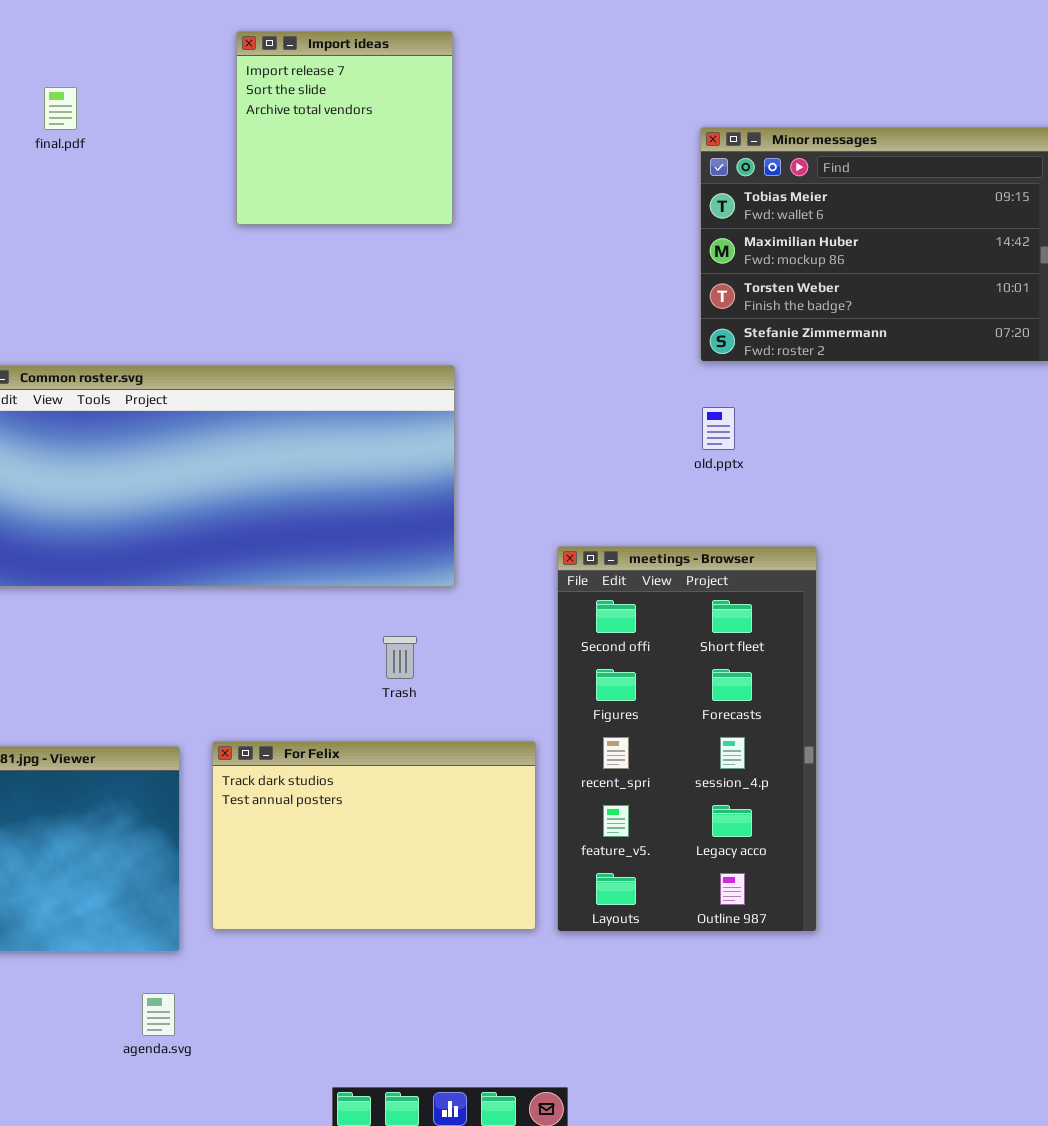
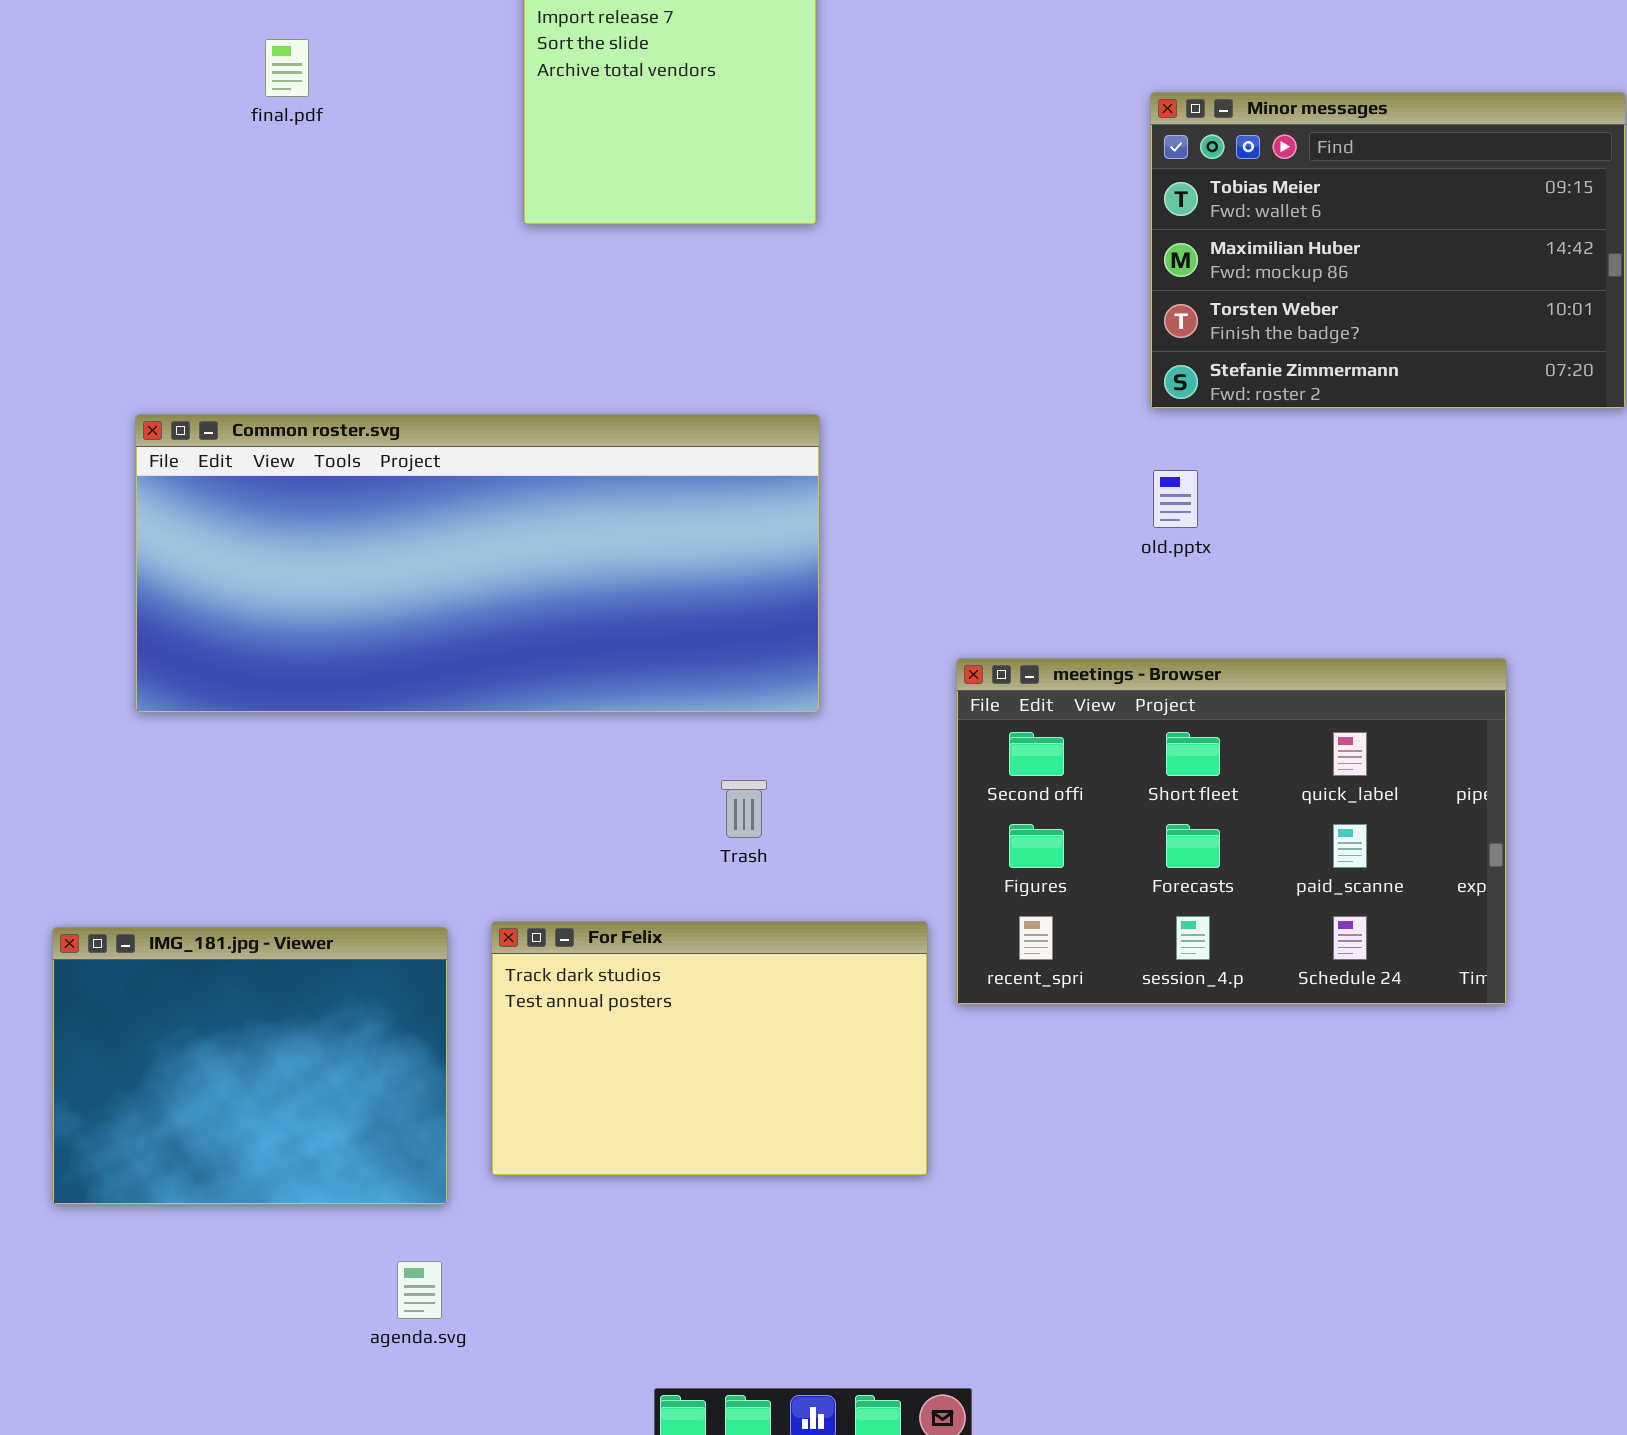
meetings - Browser: [557,546,817,932] -> [956,658,1507,1005], resized

